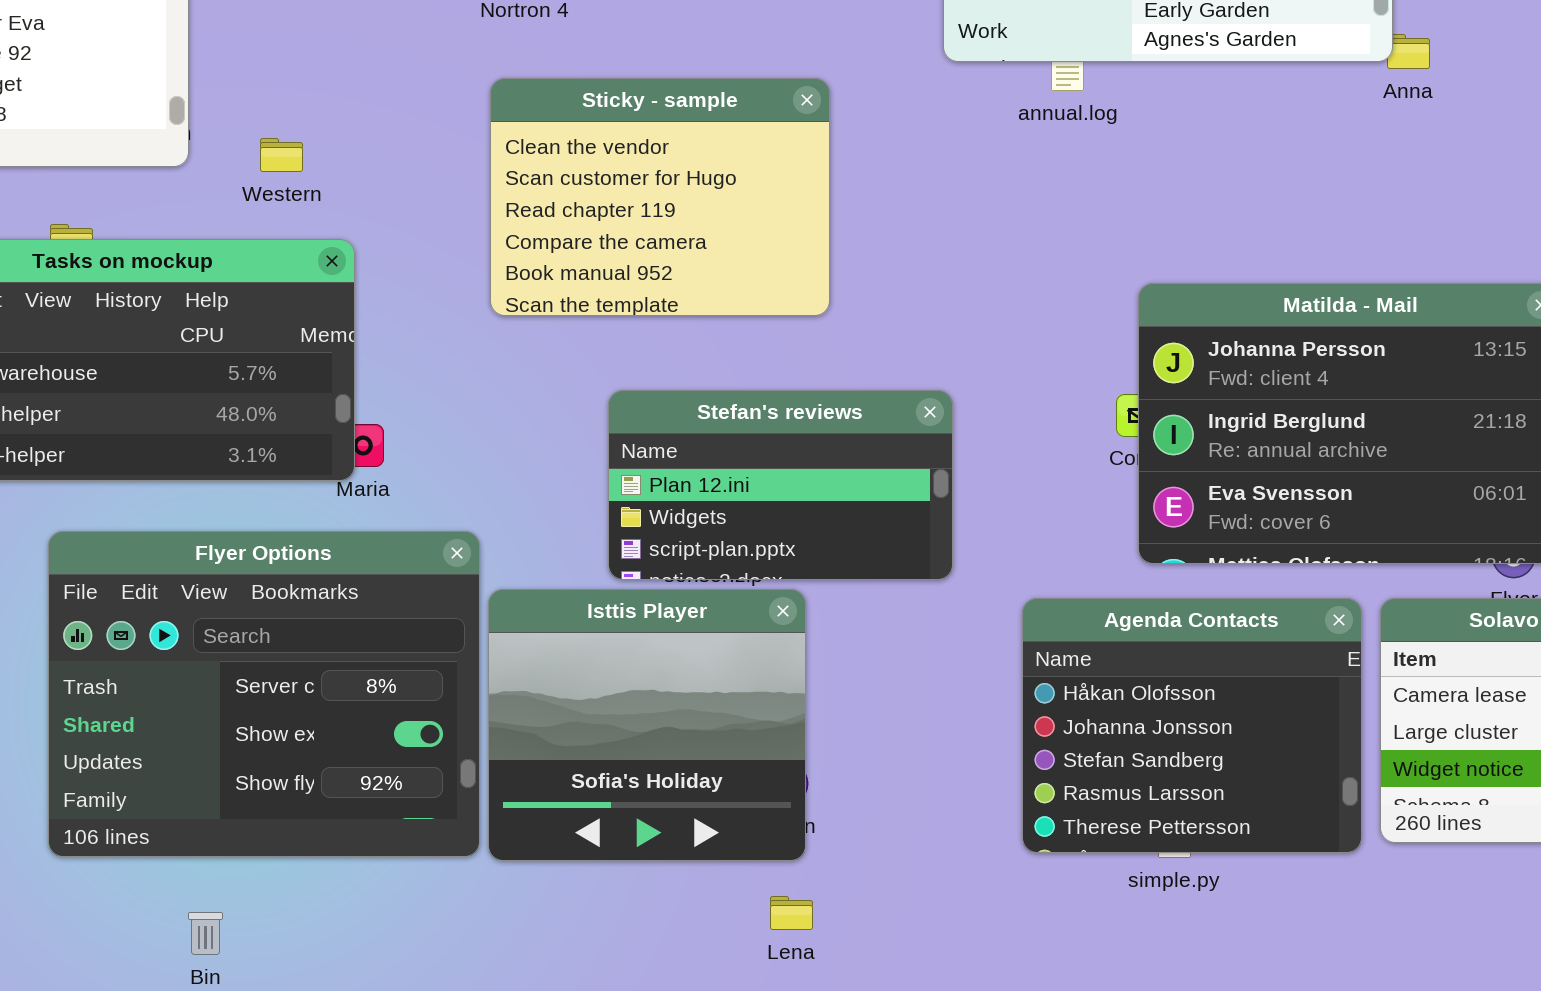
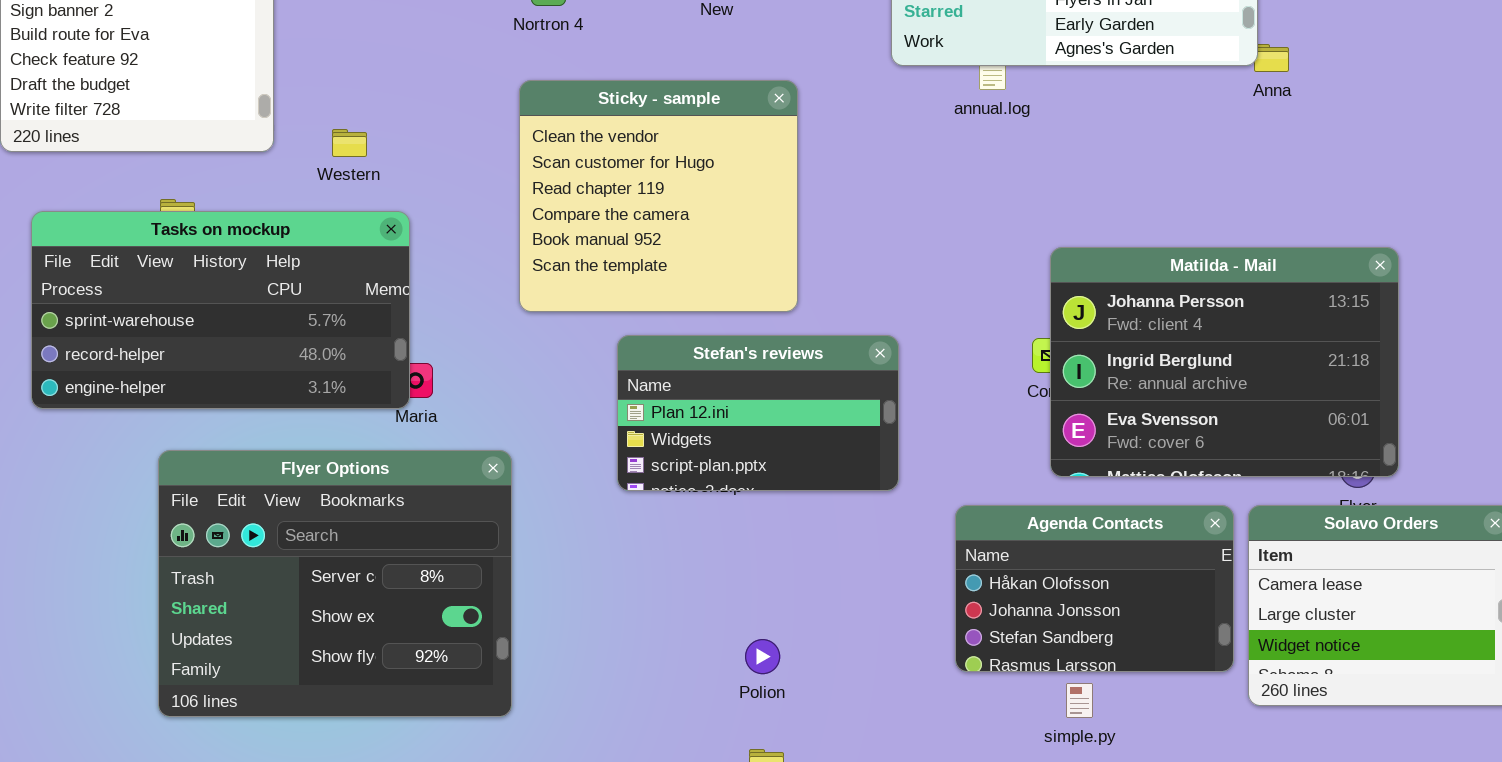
Sticky - sample: [490,78,830,316] -> [519,80,798,312], resized
Isttis Player: [488,589,806,861] -> none, closed
Agenda Contacts: [1022,598,1362,853] -> [955,505,1234,672], resized

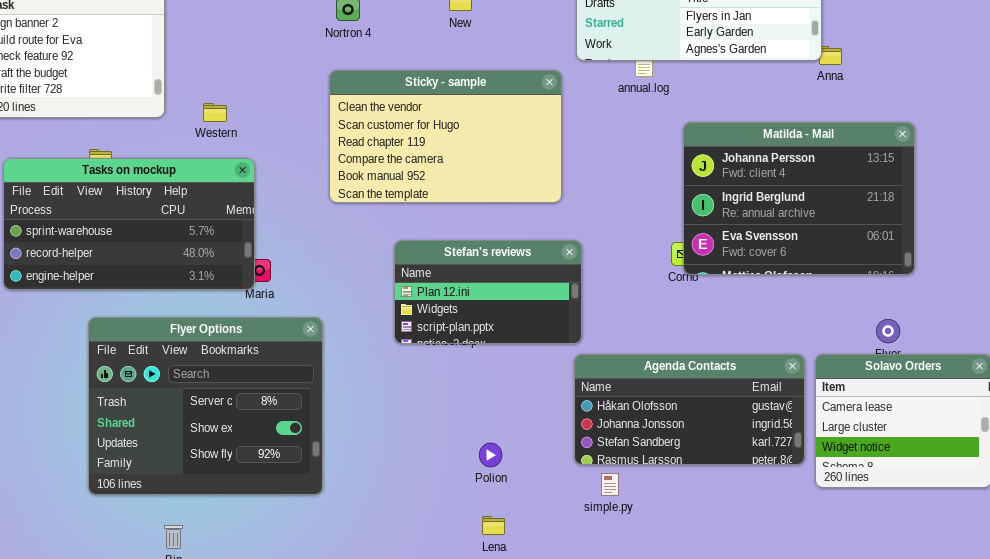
Sticky - sample: [519,80,798,312] -> [329,70,562,203], resized
Matilda - Mail: [1050,247,1399,477] -> [683,122,915,275], moved
Agenda Contacts: [955,505,1234,672] -> [574,354,805,465], resized
simple.py: [1066,683,1093,718] -> [601,473,619,496], moved

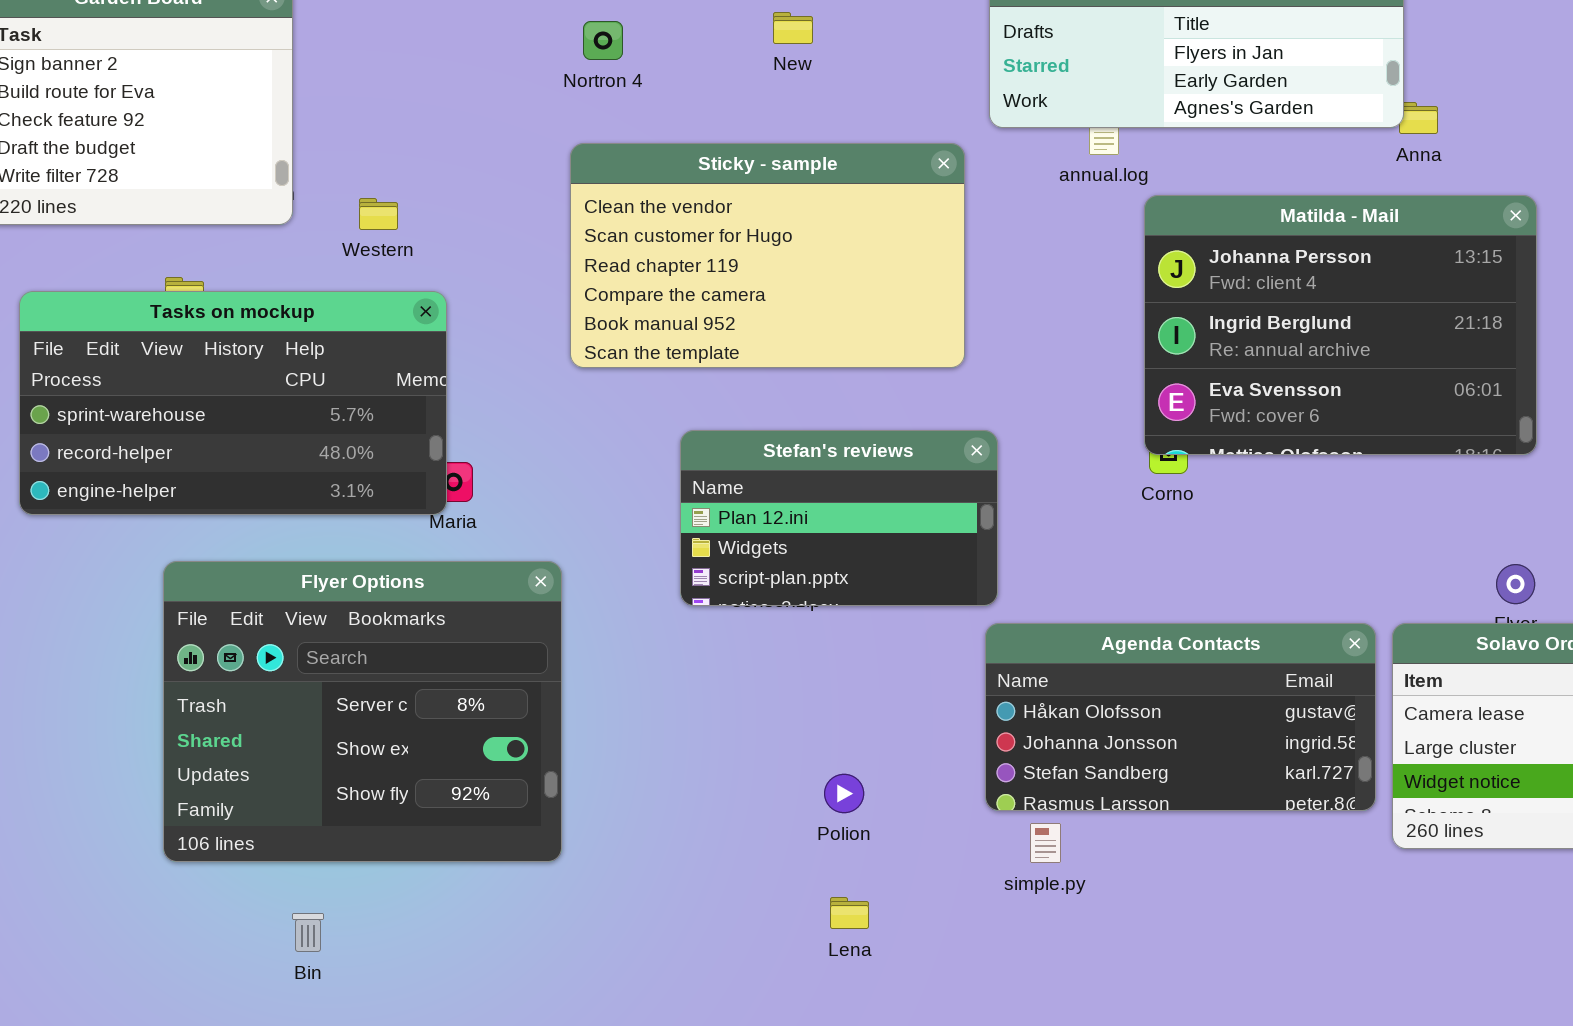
Matilda - Mail: [683,122,915,275] -> [1144,195,1537,455], moved

